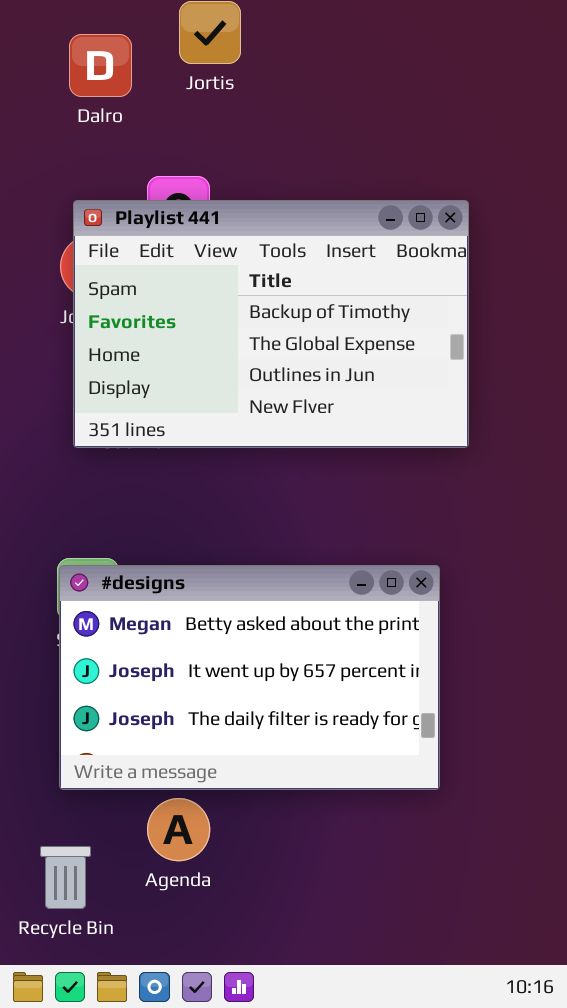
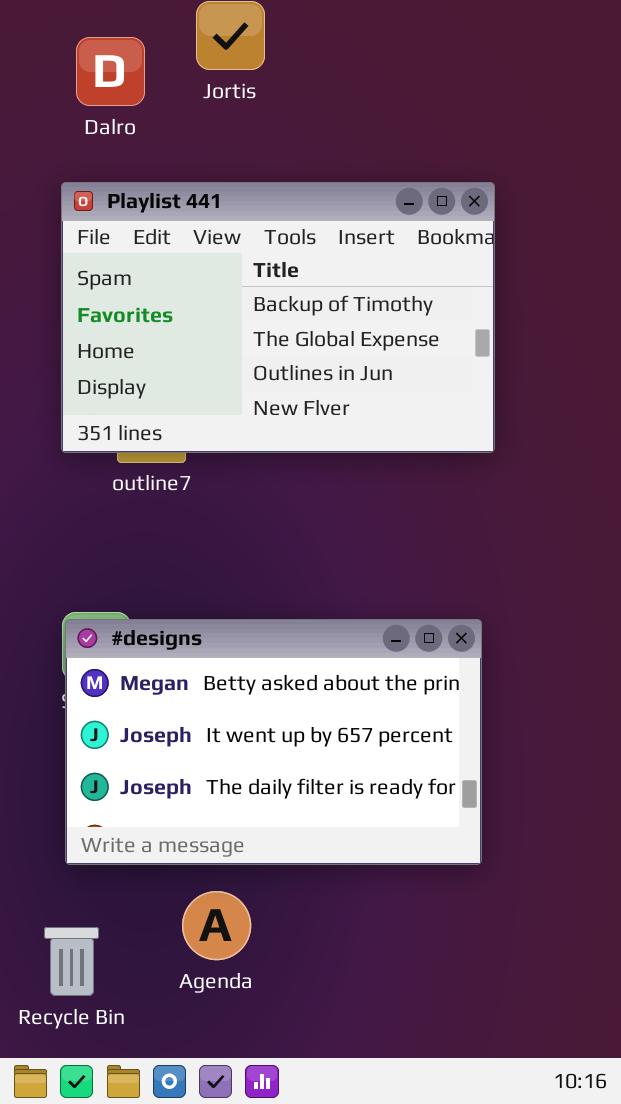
Playlist 441: [73,200,469,448] -> [61,182,495,453], moved
Agenda: [147,798,210,861] -> [182,891,251,960], moved

